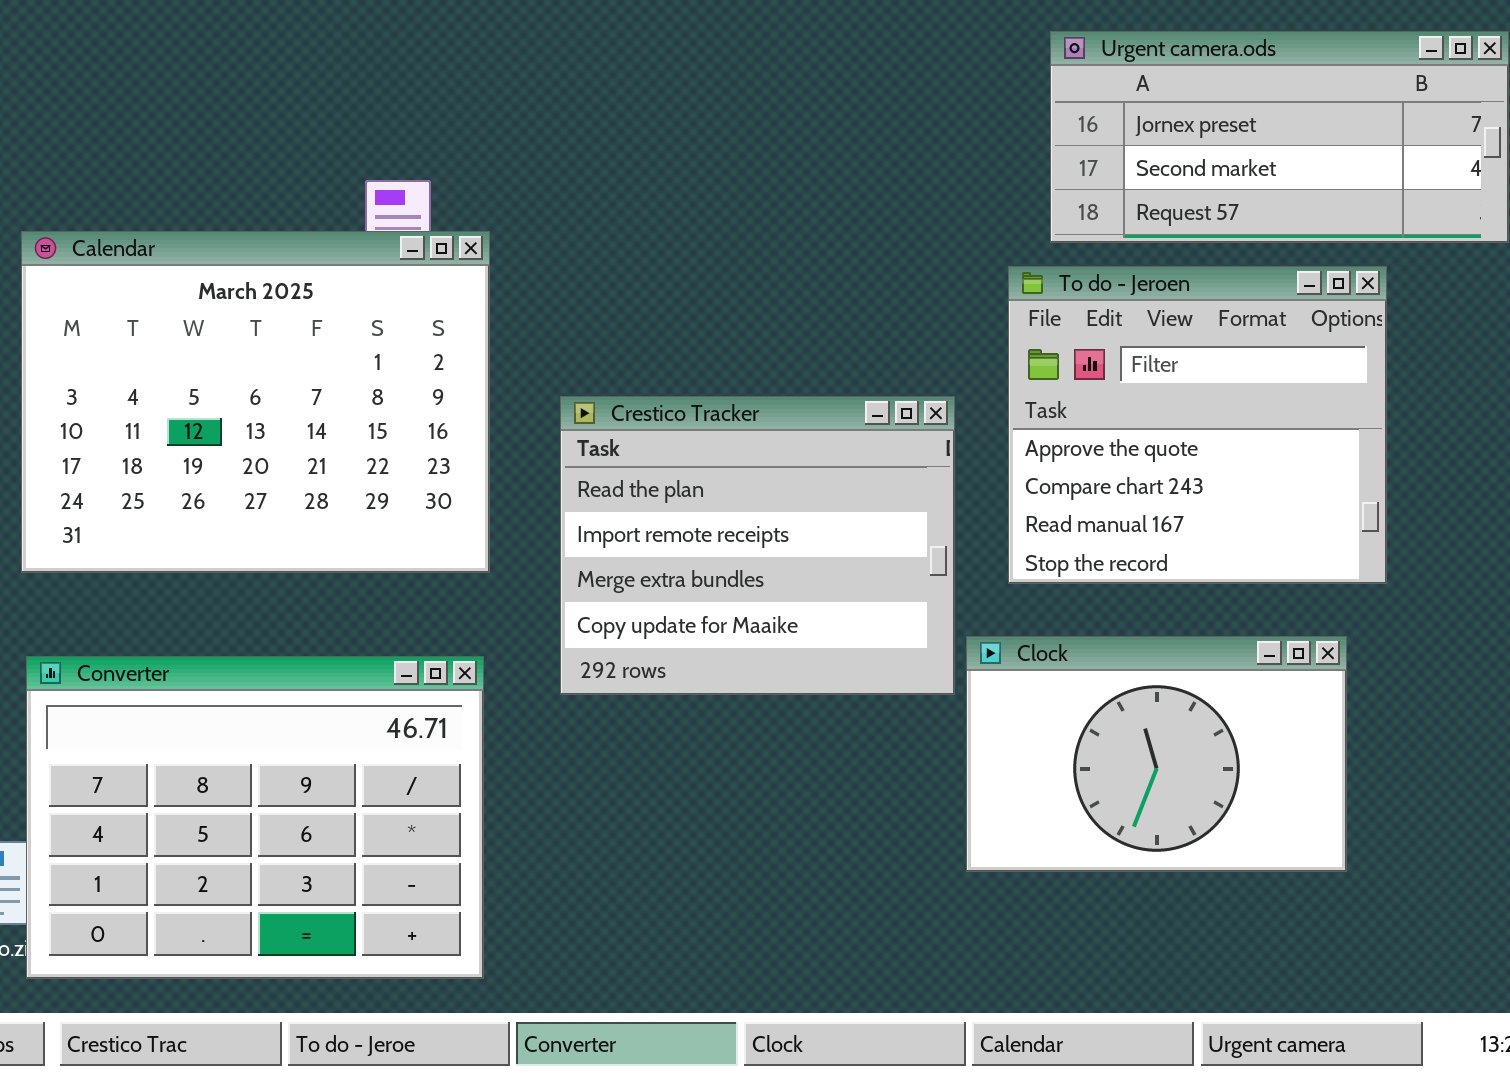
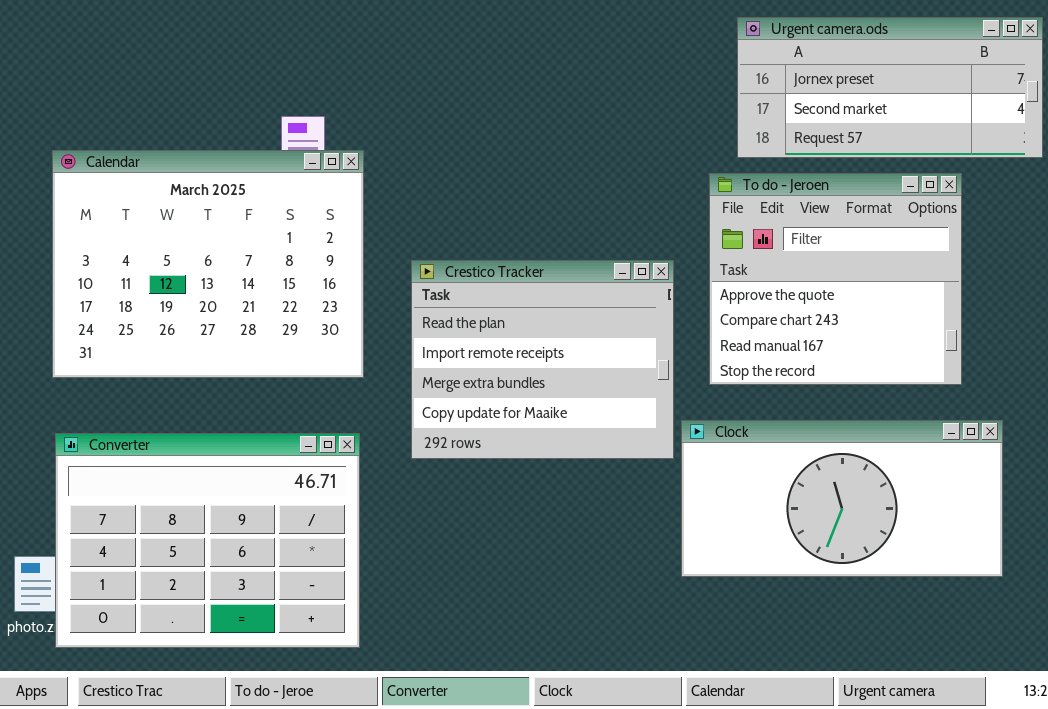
Clock: [966,636,1347,872] -> [681,420,1003,577], resized

